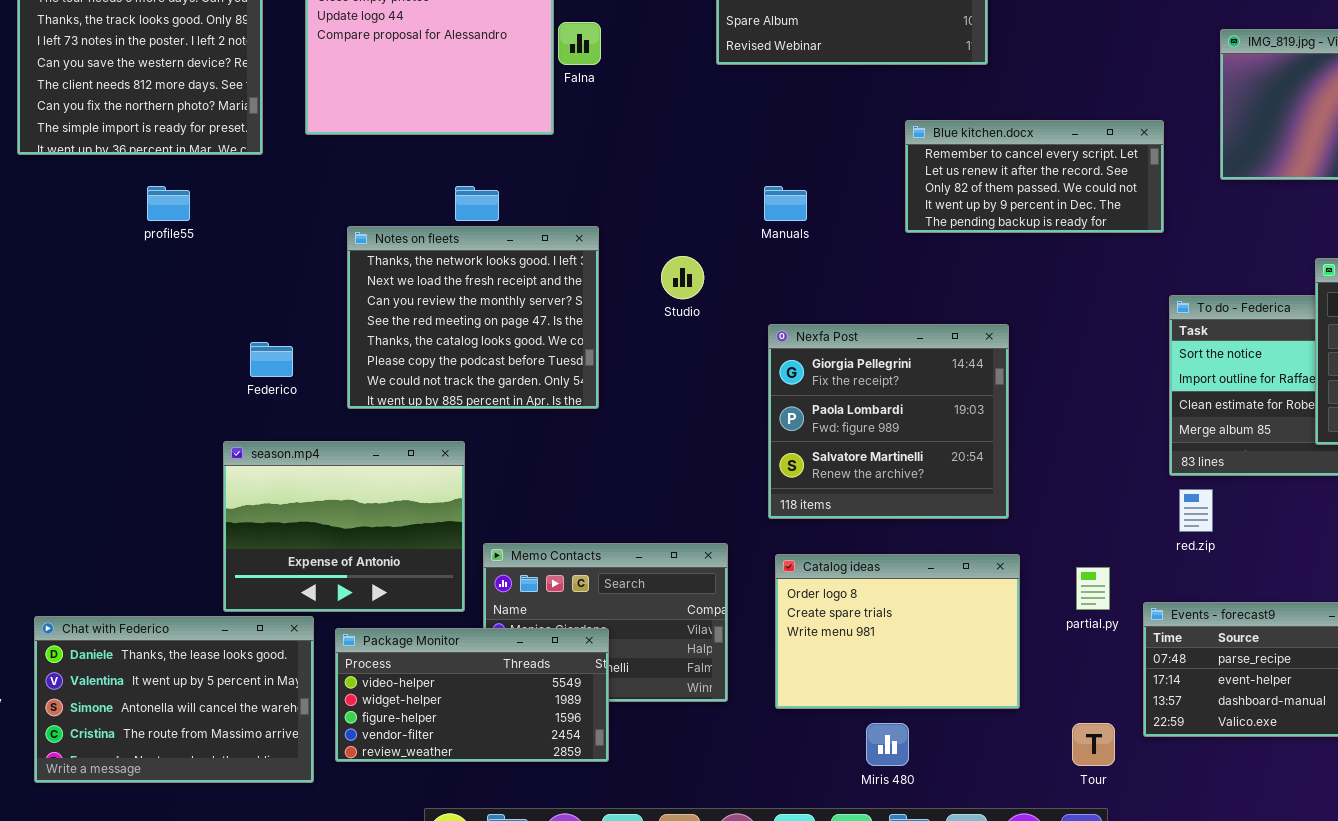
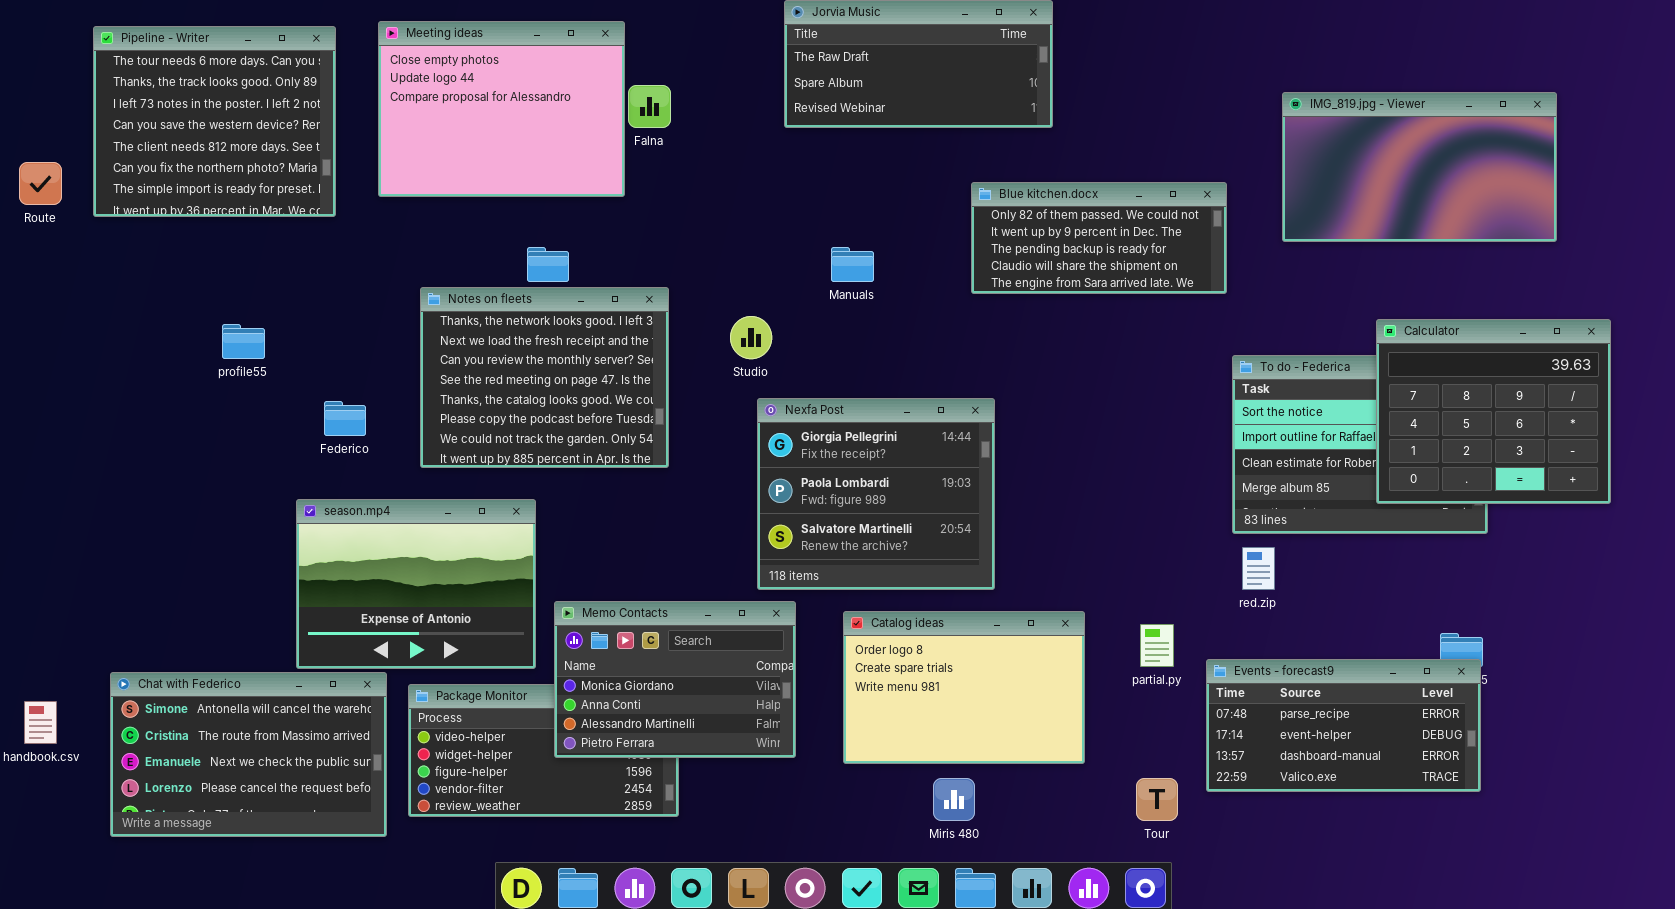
Blue kitchen.docx: [905,120,1164,233] -> [971,182,1227,294], scrolled down 2 rows
profile55: [147,186,190,221] -> [222,324,265,359], moved
Nexfa Post: [768,324,1009,519] -> [757,398,995,590], moved
Memo Contacts: [483,543,728,702] -> [554,601,796,758], raised
Chat with Federico: [34,616,314,783] -> [110,672,387,837], scrolled down 2 rows

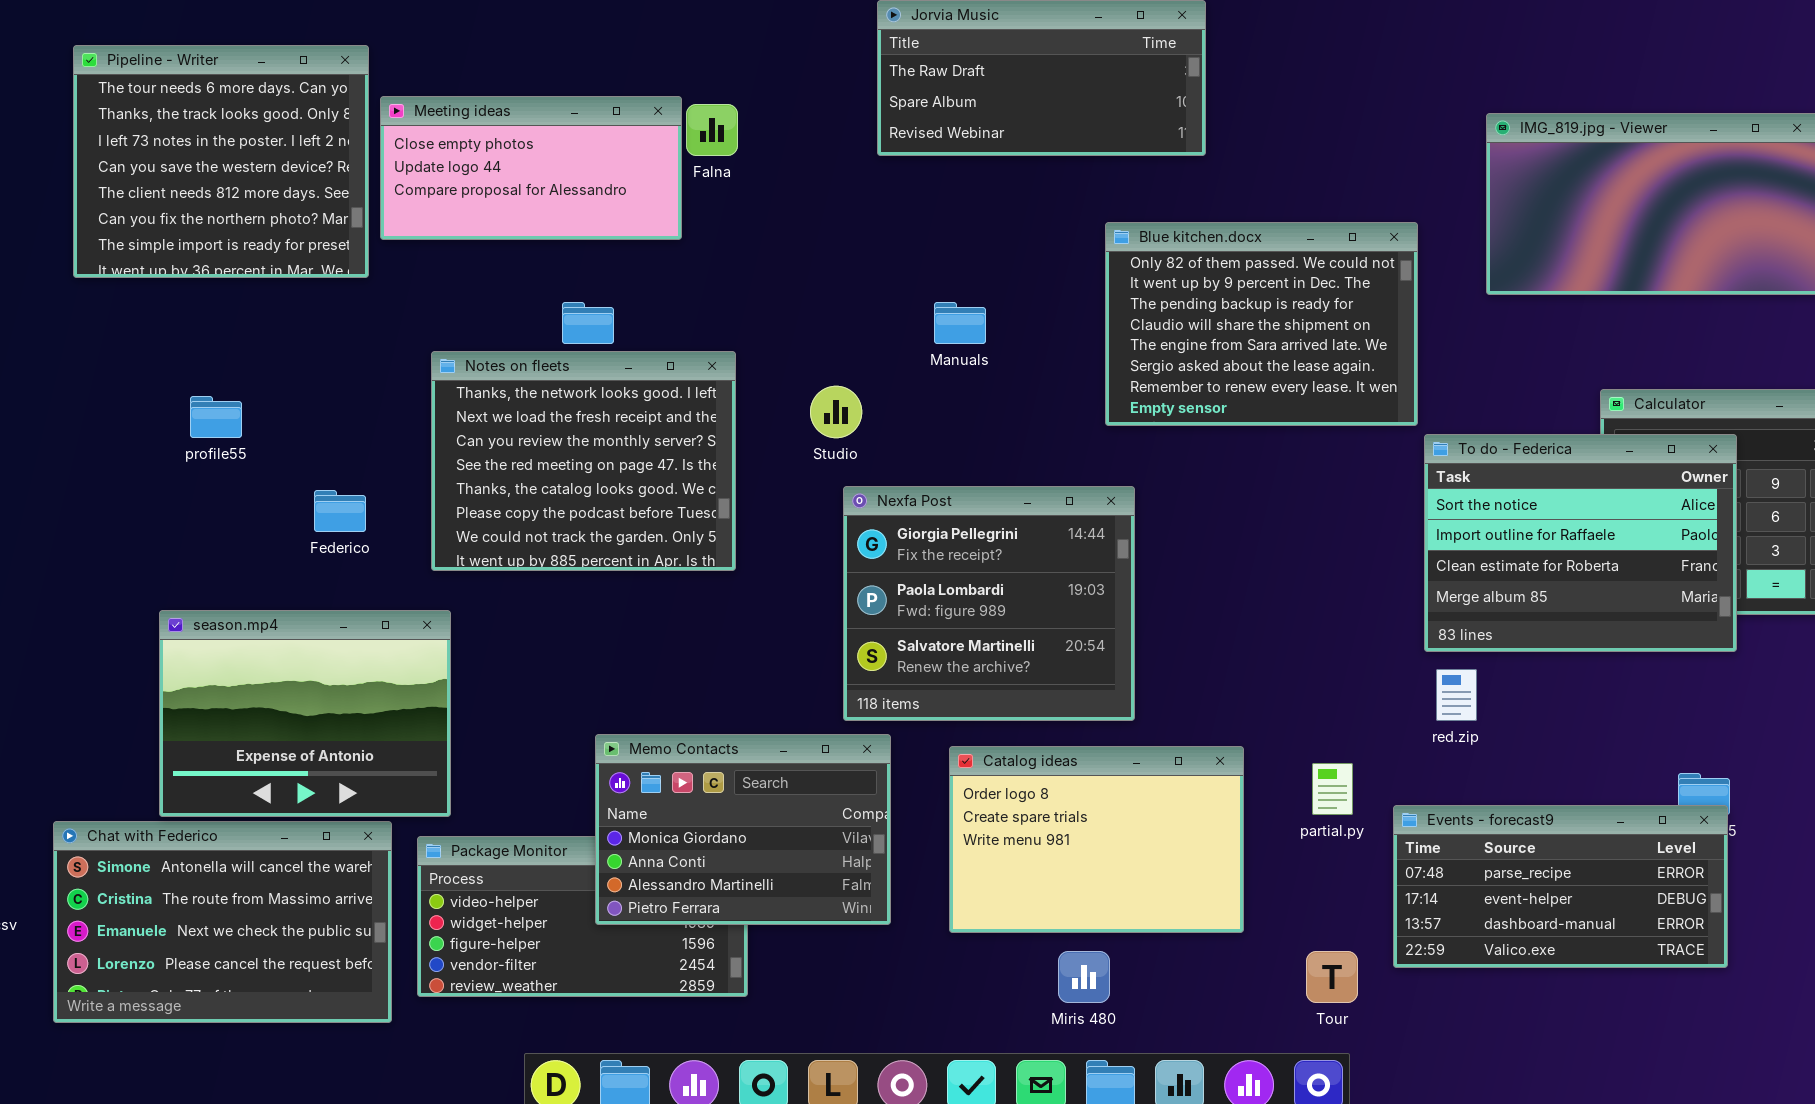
Meeting ideas: [378,21,625,197] -> [380,96,682,240], resized
Pipeline - Writer: [93,26,336,217] -> [73,45,369,278], moved
Blue kitchen.docx: [971,182,1227,294] -> [1105,222,1418,426], resized
To do - Federica: [1232,355,1488,534] -> [1424,434,1737,652], raised
season.mp4: [296,499,536,669] -> [159,610,451,817], moved

